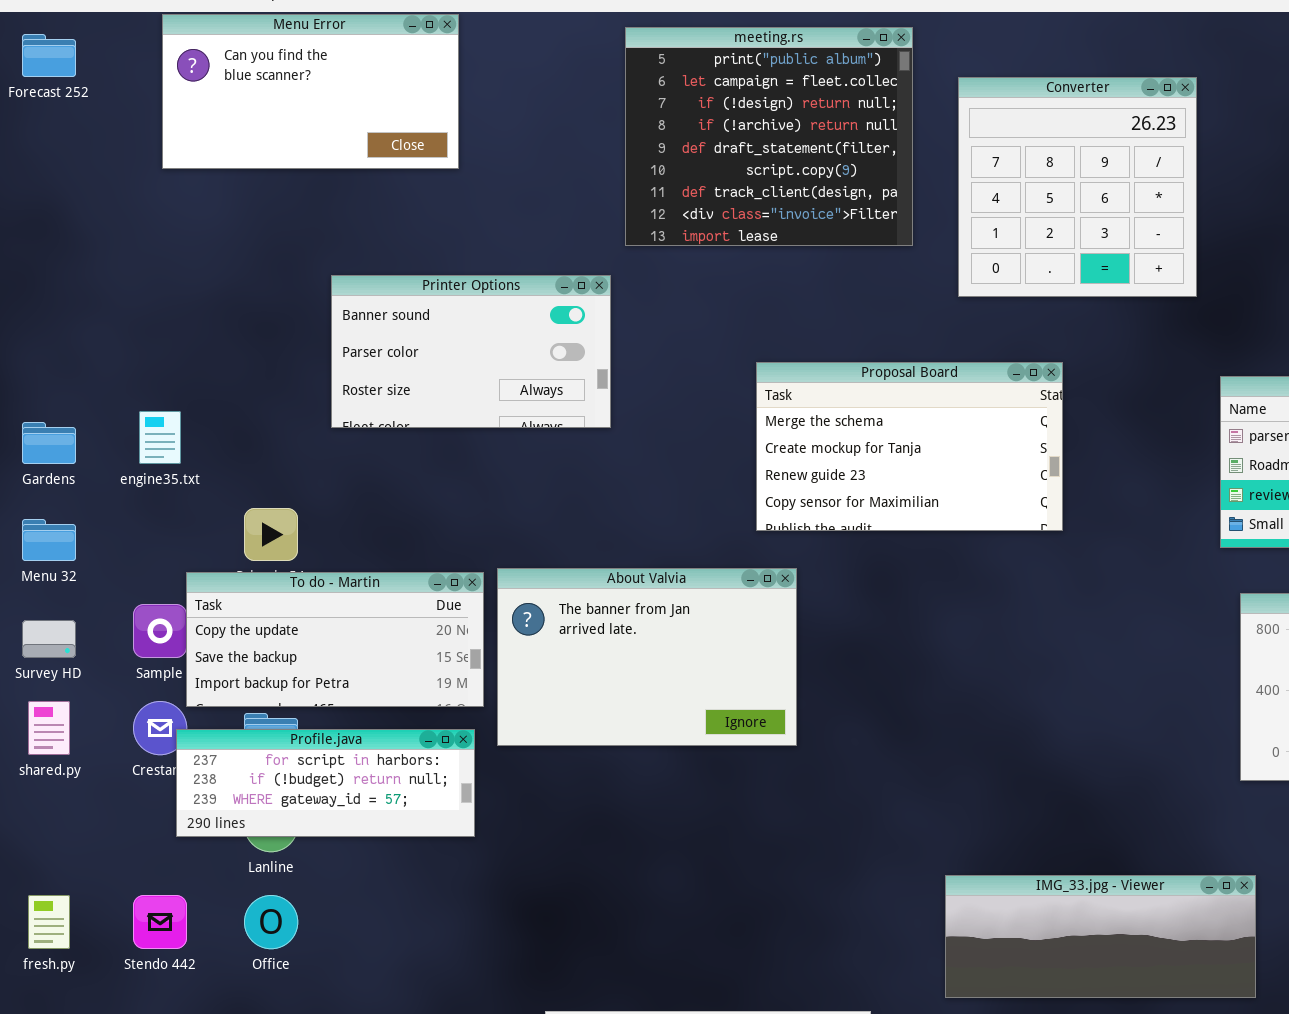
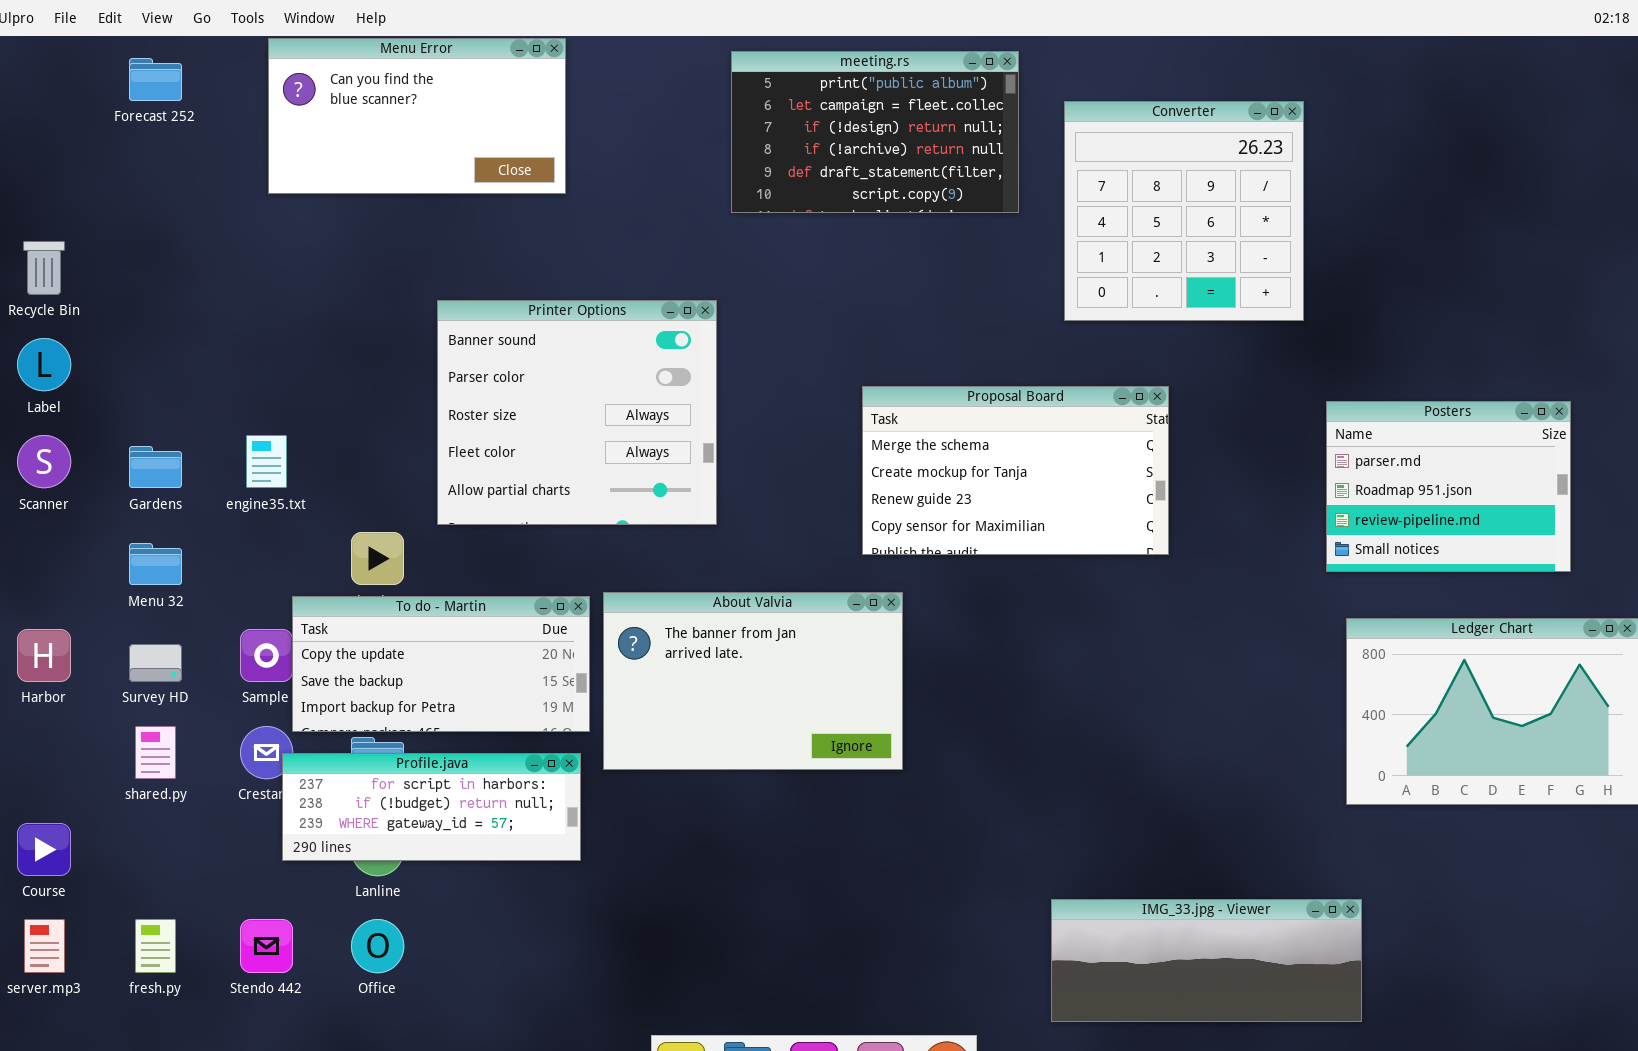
meeting.rs: [625,27,913,246] -> [731,51,1019,213], resized
Printer Options: [331,275,611,428] -> [437,300,717,525], resized

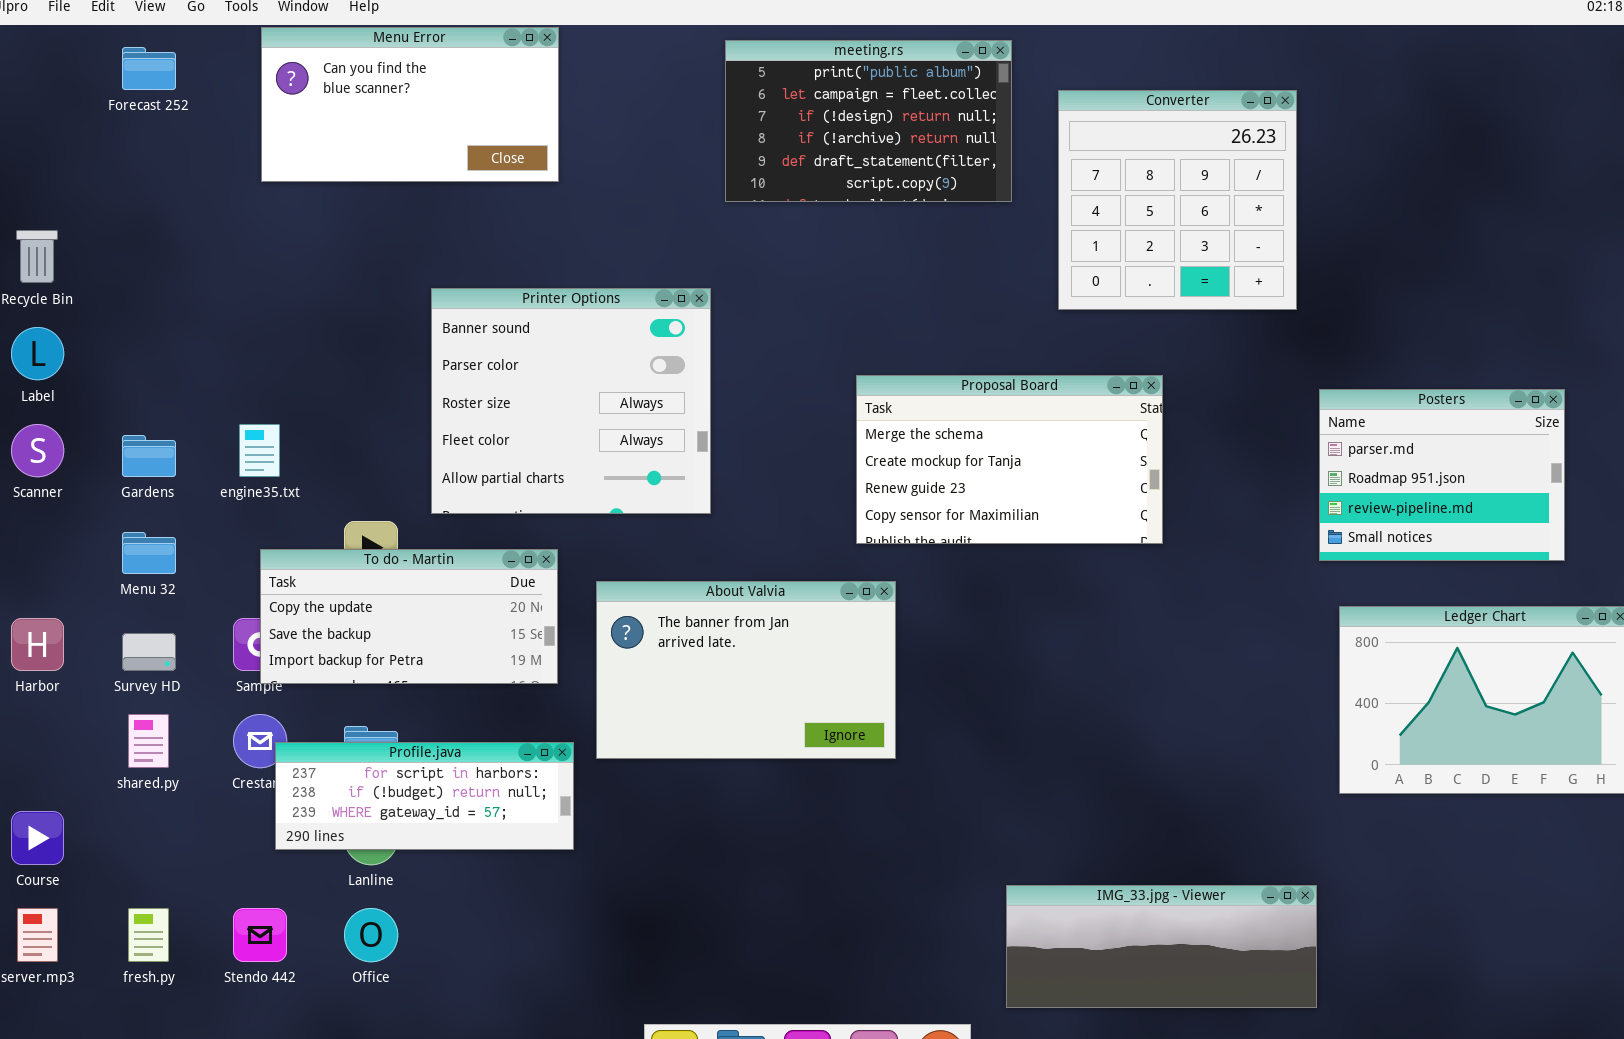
To do - Martin: [292,596,590,732] -> [260,549,558,684], moved
IMG_33.jpg - Viewer: [1051,899,1362,1022] -> [1006,885,1317,1008], moved

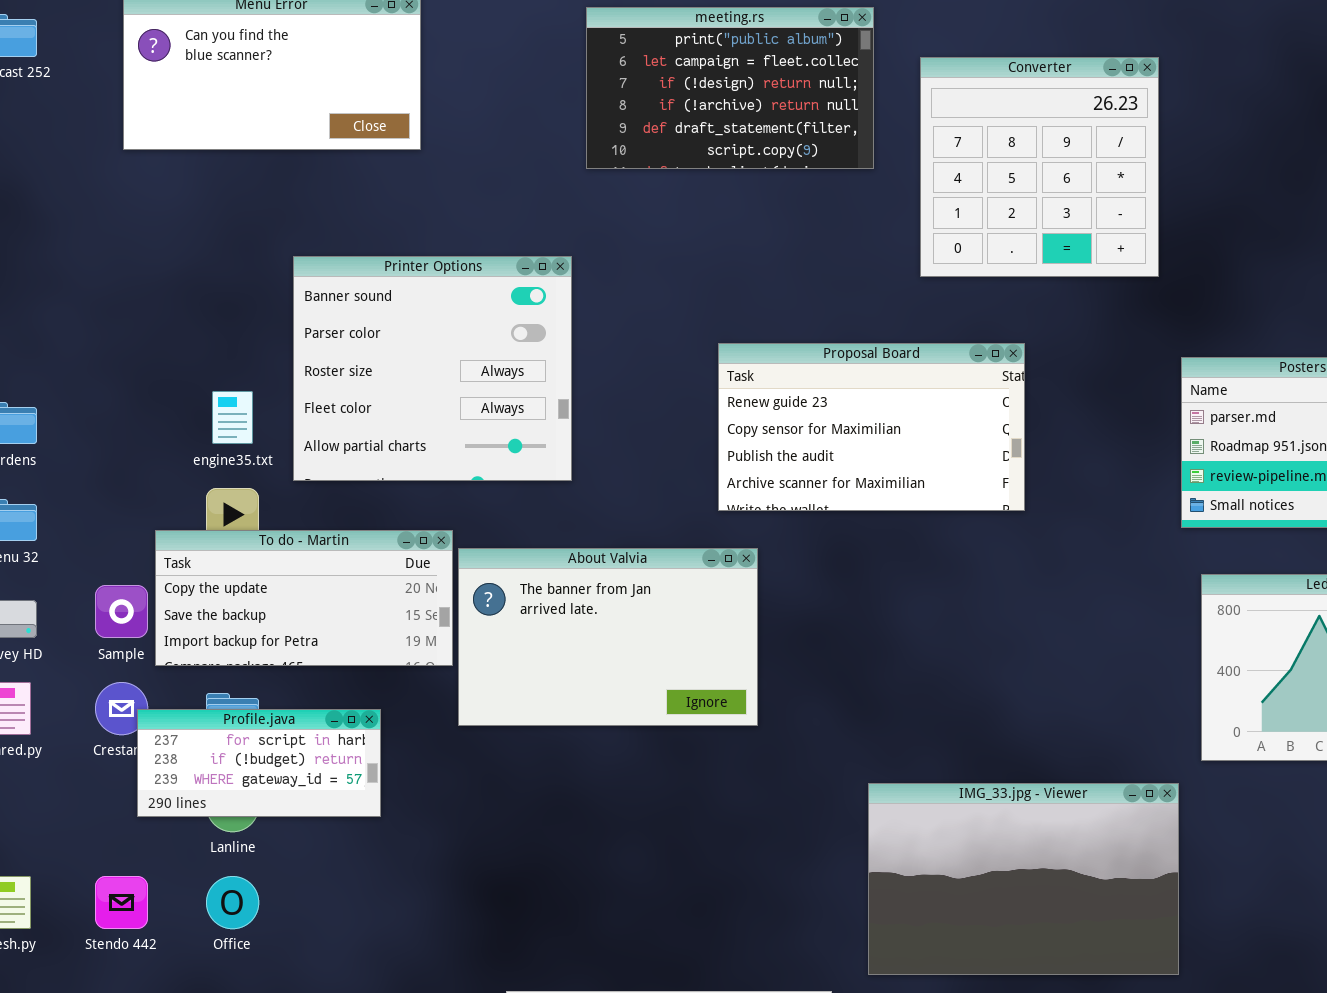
Proposal Board: [856,375,1163,544] -> [718,343,1025,511], scrolled down 2 rows
engine35.txt: [239,424,280,477] -> [212,391,253,444], moved
To do - Martin: [260,549,558,684] -> [155,530,453,666], moved
Profile.java: [275,742,574,850] -> [137,709,381,817], resized
IMG_33.jpg - Viewer: [1006,885,1317,1008] -> [868,783,1179,975], resized

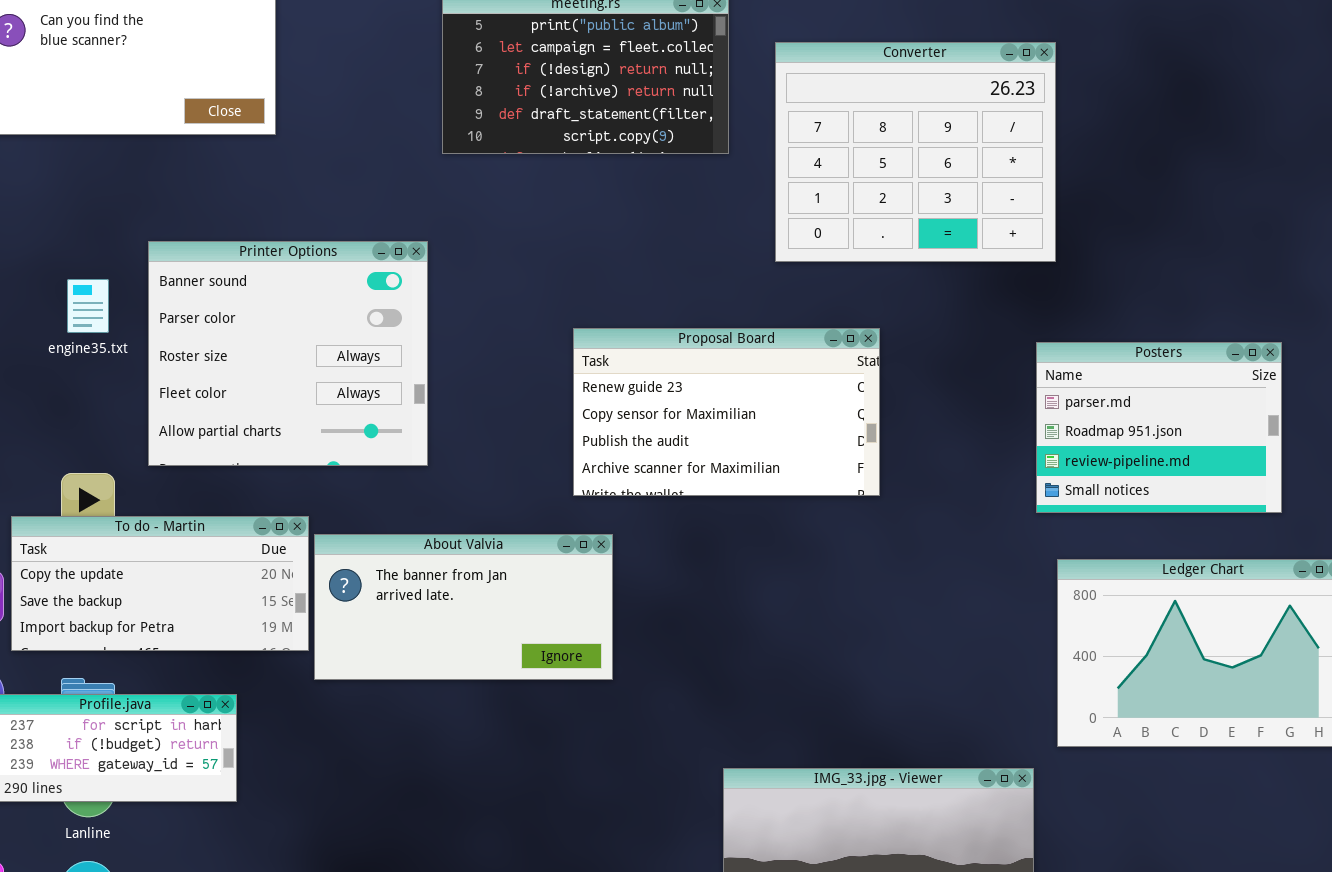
Converter: [920,57,1159,277] -> [775,42,1056,262], resized
engine35.txt: [212,391,253,444] -> [67,279,109,333], moved
About Valvia: [458,548,758,726] -> [314,534,613,680], resized

